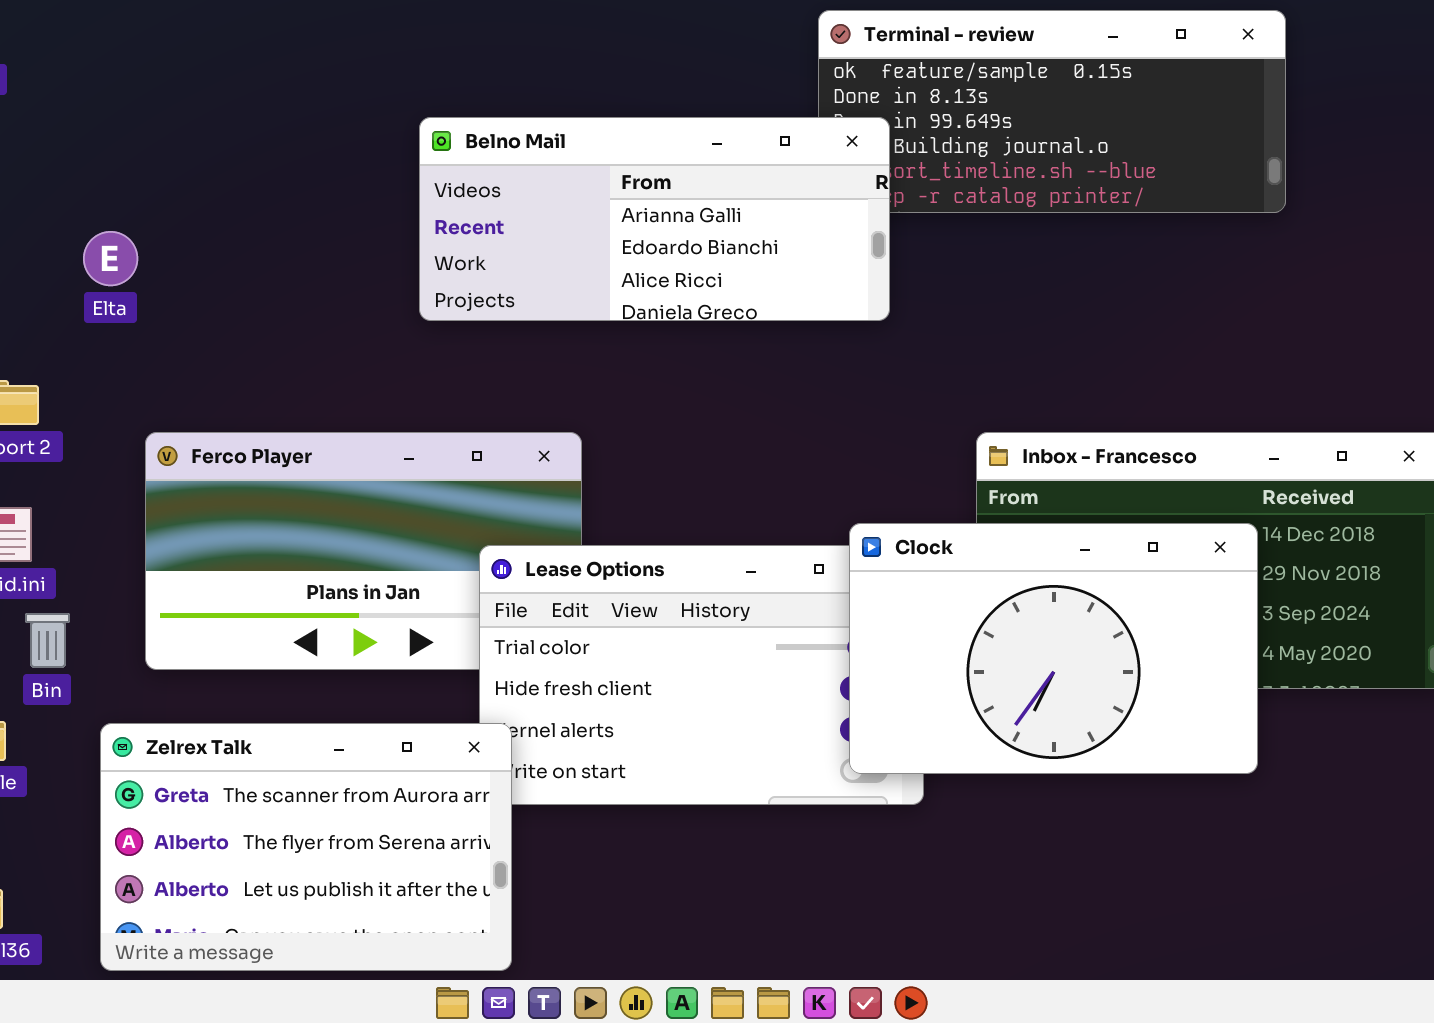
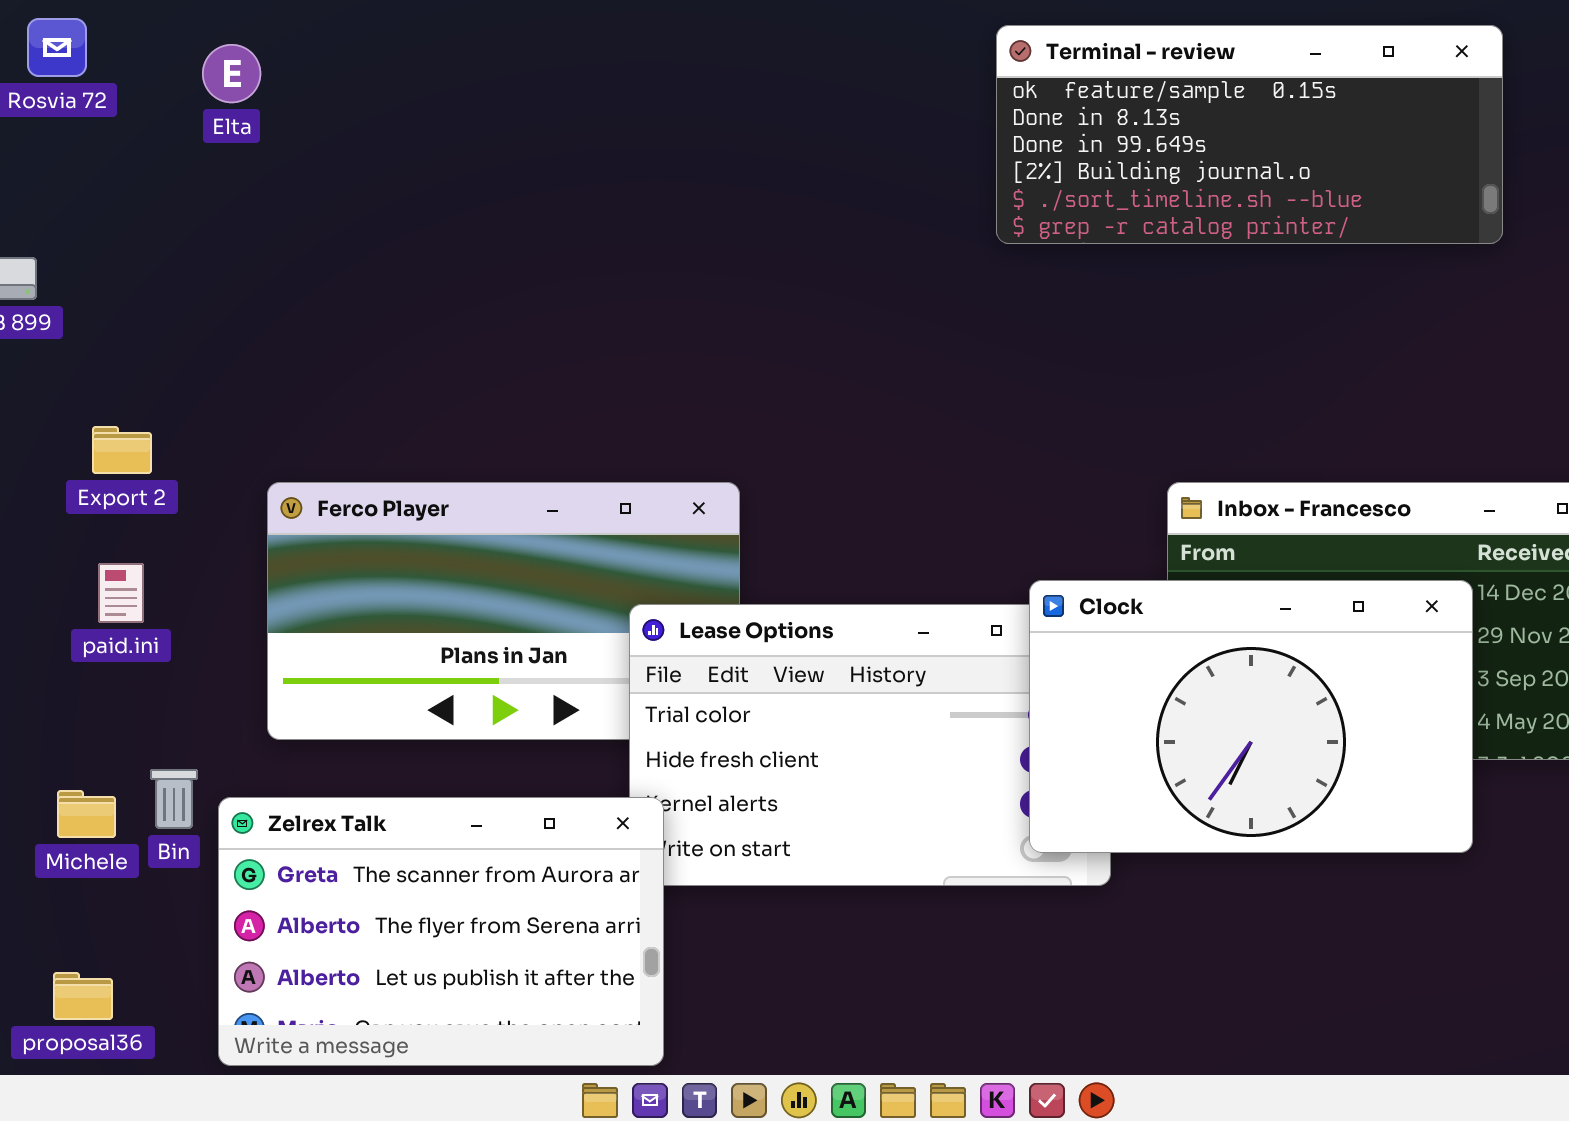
Belno Mail: [419,117,890,321] -> none, closed
Elta: [83,231,138,286] -> [202,44,261,103], moved
Bin: [25,613,70,668] -> [150,769,198,829], moved

